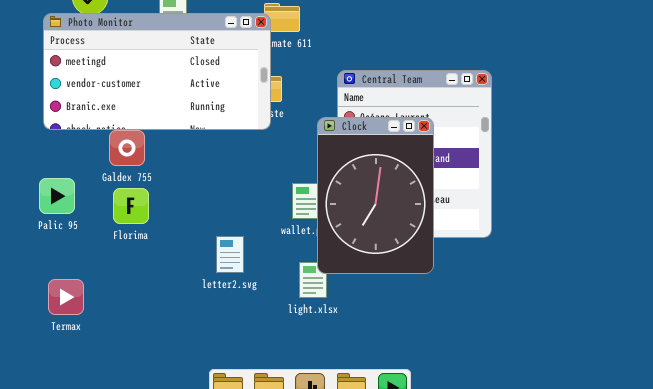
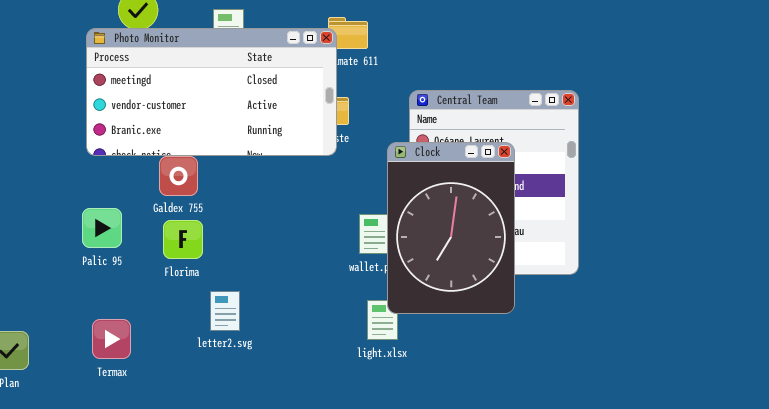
letter2.svg: [216,236,244,273] -> [210,291,240,331], moved

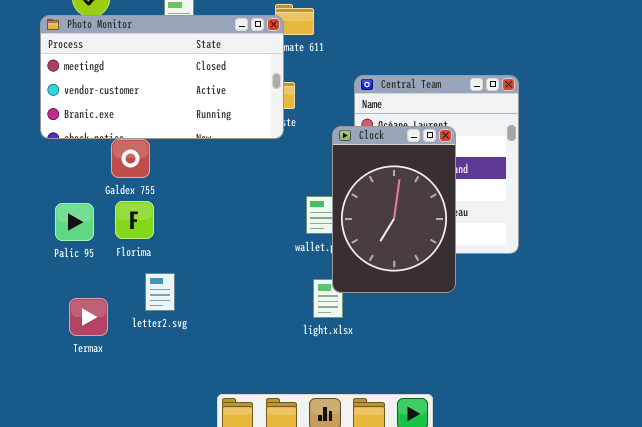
Palic 95: [82,208,122,248] -> [55,203,94,241], moved
letter2.svg: [210,291,240,331] -> [145,273,175,311], moved
Termax: [92,319,131,359] -> [69,298,108,336], moved

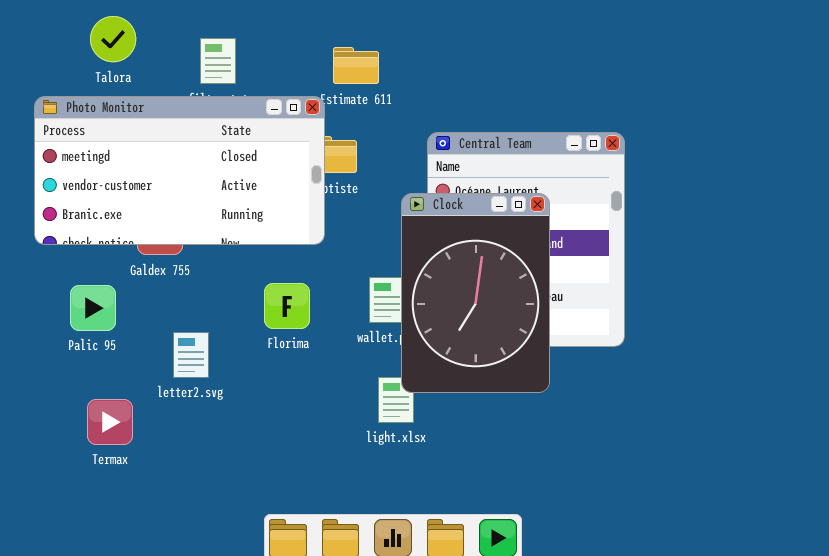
Photo Monitor: [40,15,284,139] -> [34,96,325,245], moved
Florima: [115,201,154,239] -> [264,283,310,329], moved
letter2.svg: [145,273,175,311] -> [173,332,209,378], moved

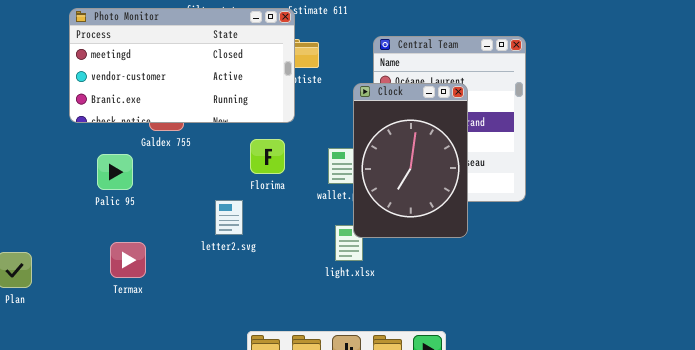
Florima: [264,283,310,329] -> [250,139,285,174], moved
letter2.svg: [173,332,209,378] -> [215,200,243,235], moved

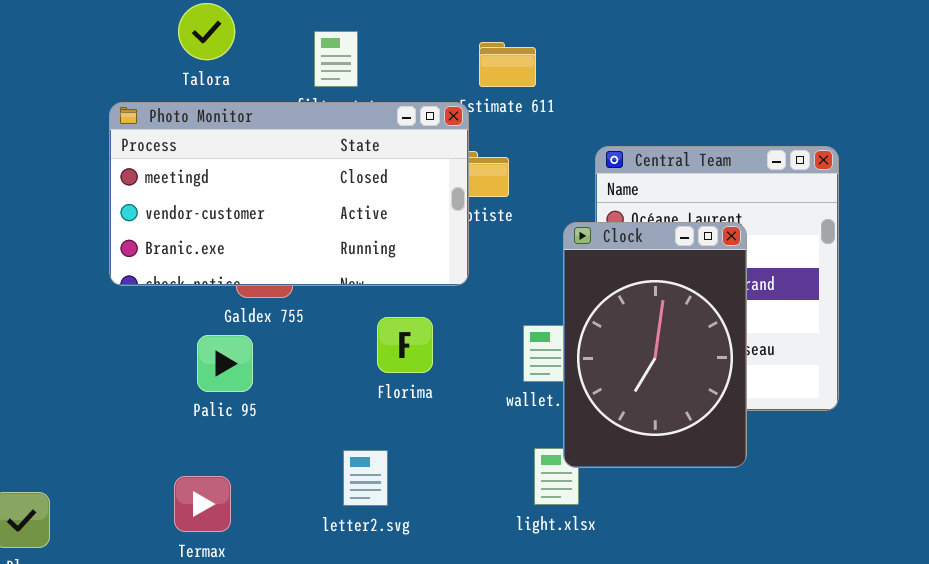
Florima: [250,139,285,174] -> [377,317,433,373], moved
Palic 95: [97,154,133,190] -> [197,335,253,392], moved
letter2.svg: [215,200,243,235] -> [343,450,388,506], moved

